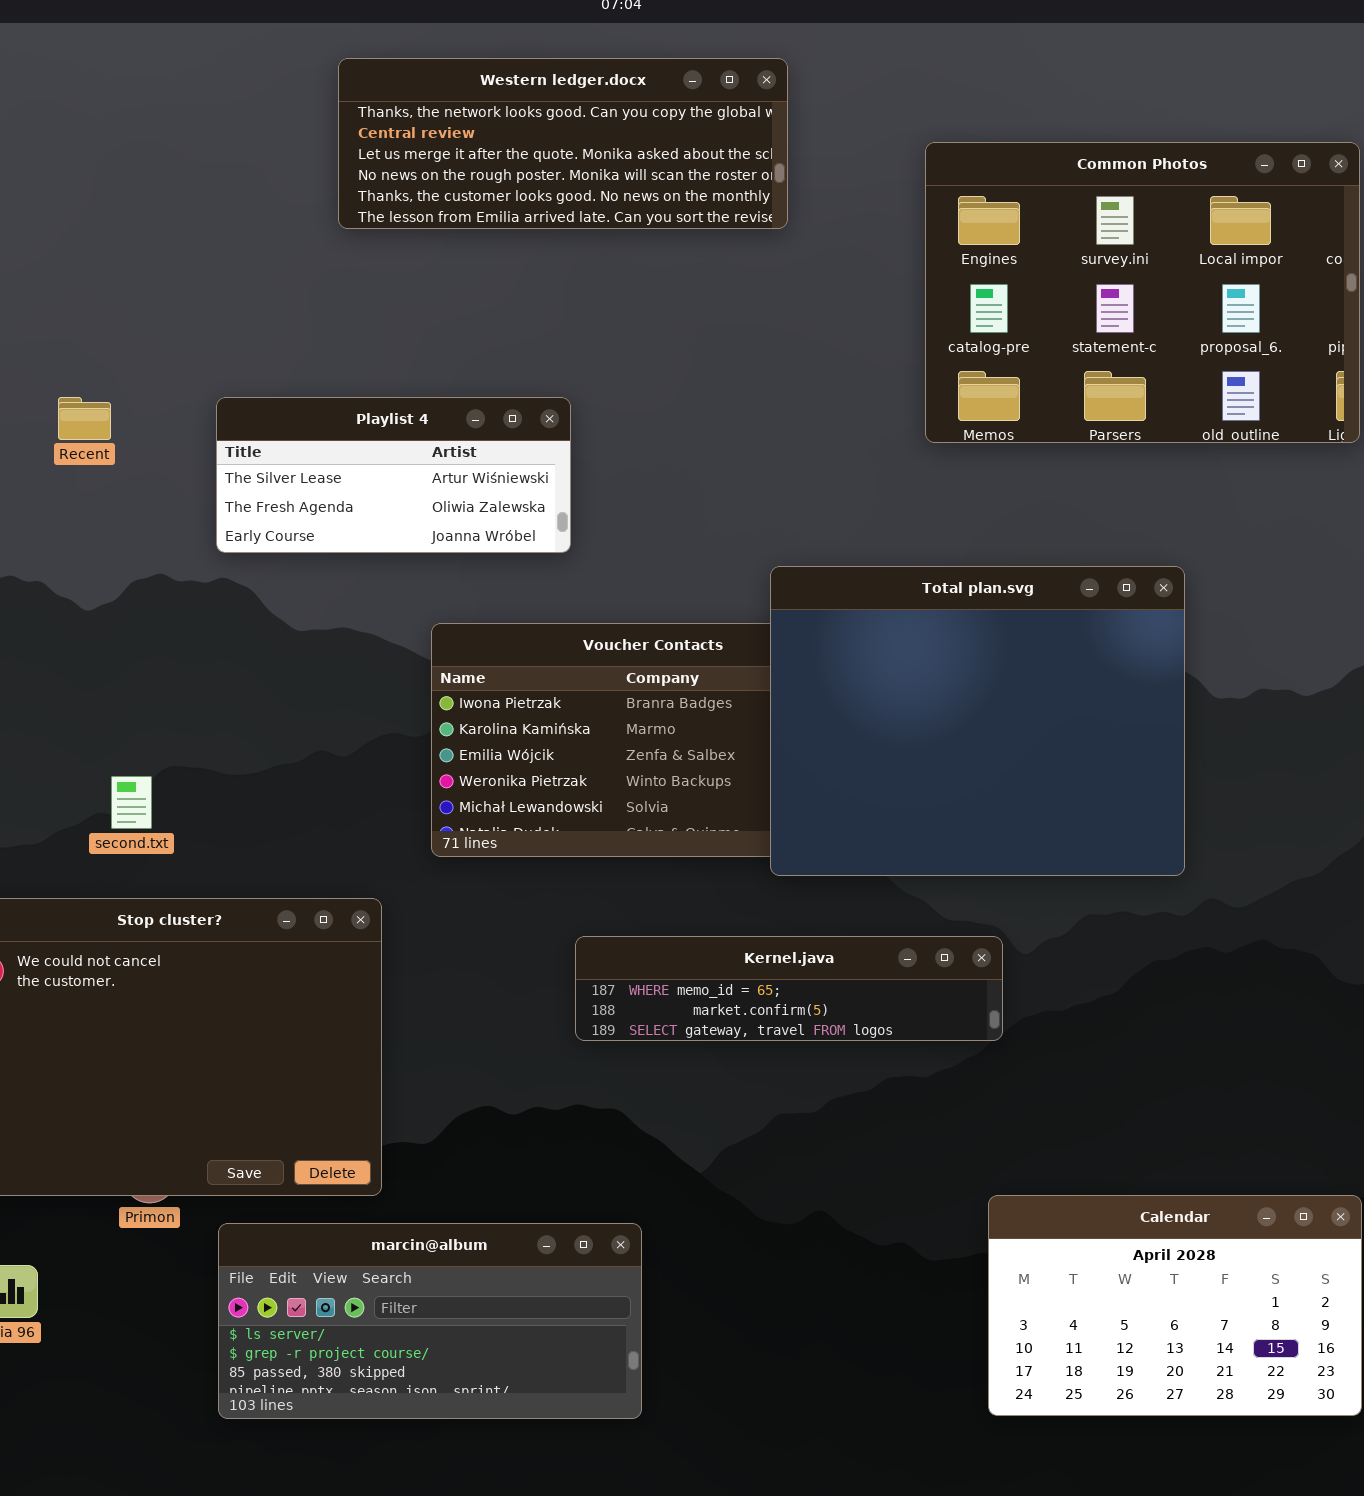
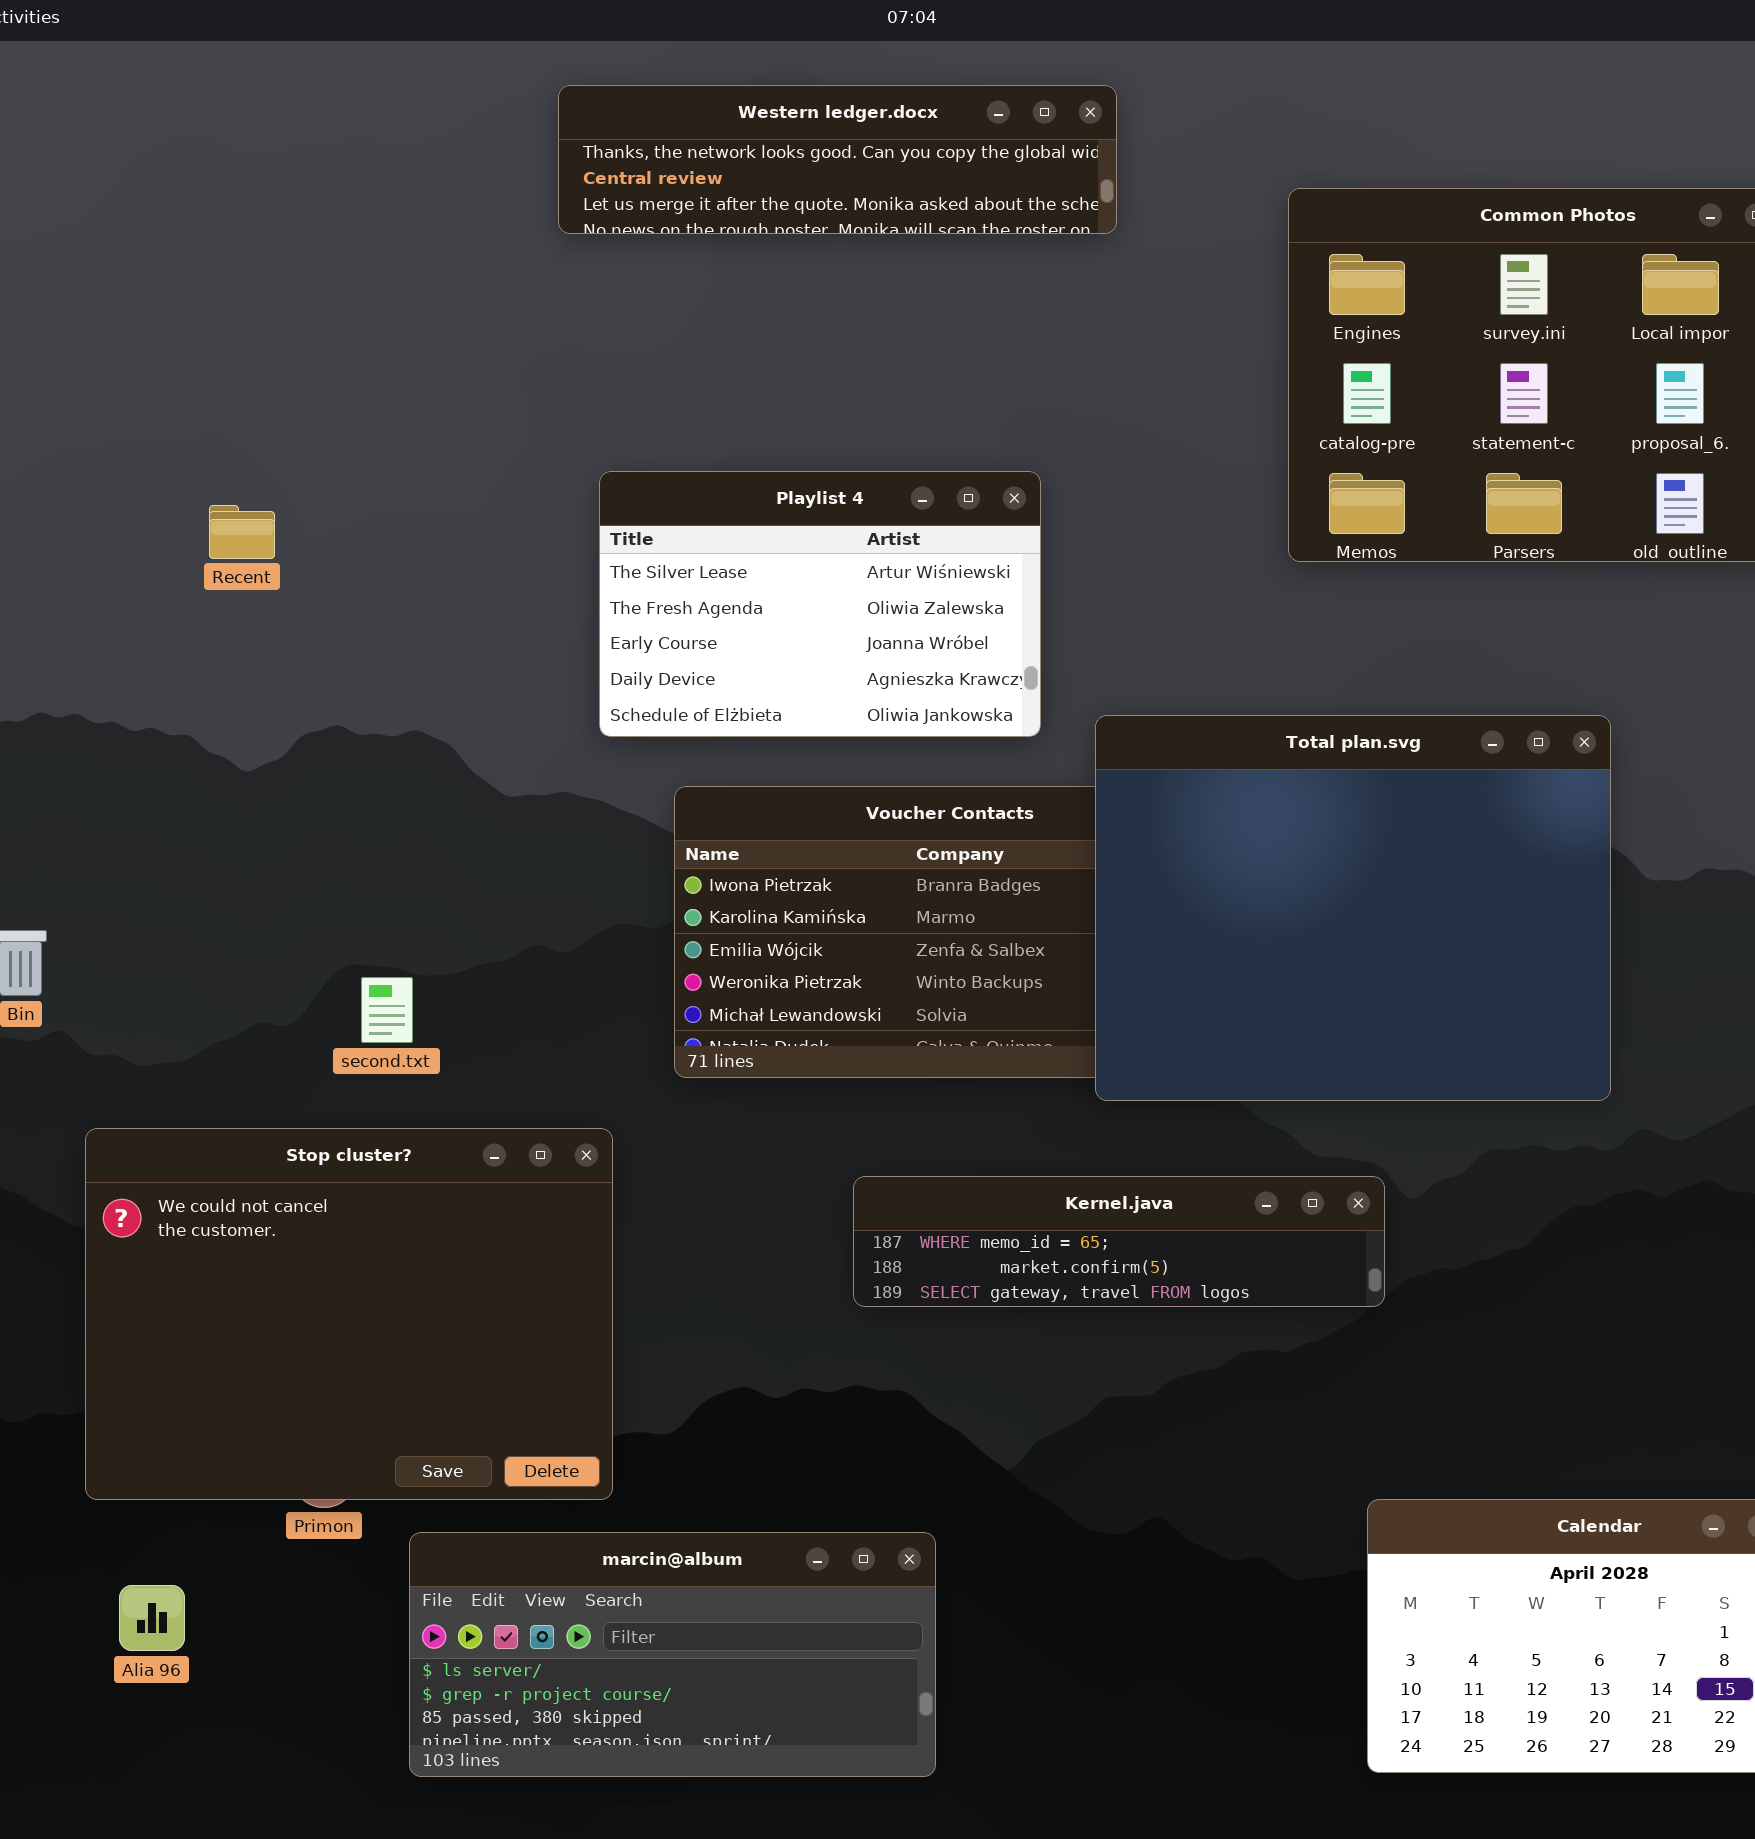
Western ledger.docx: [338,58,788,229] -> [558,85,1117,234], resized
Playlist 4: [216,397,571,553] -> [599,471,1041,737], moved, resized
second.txt: [111,776,152,829] -> [361,977,413,1043], moved

